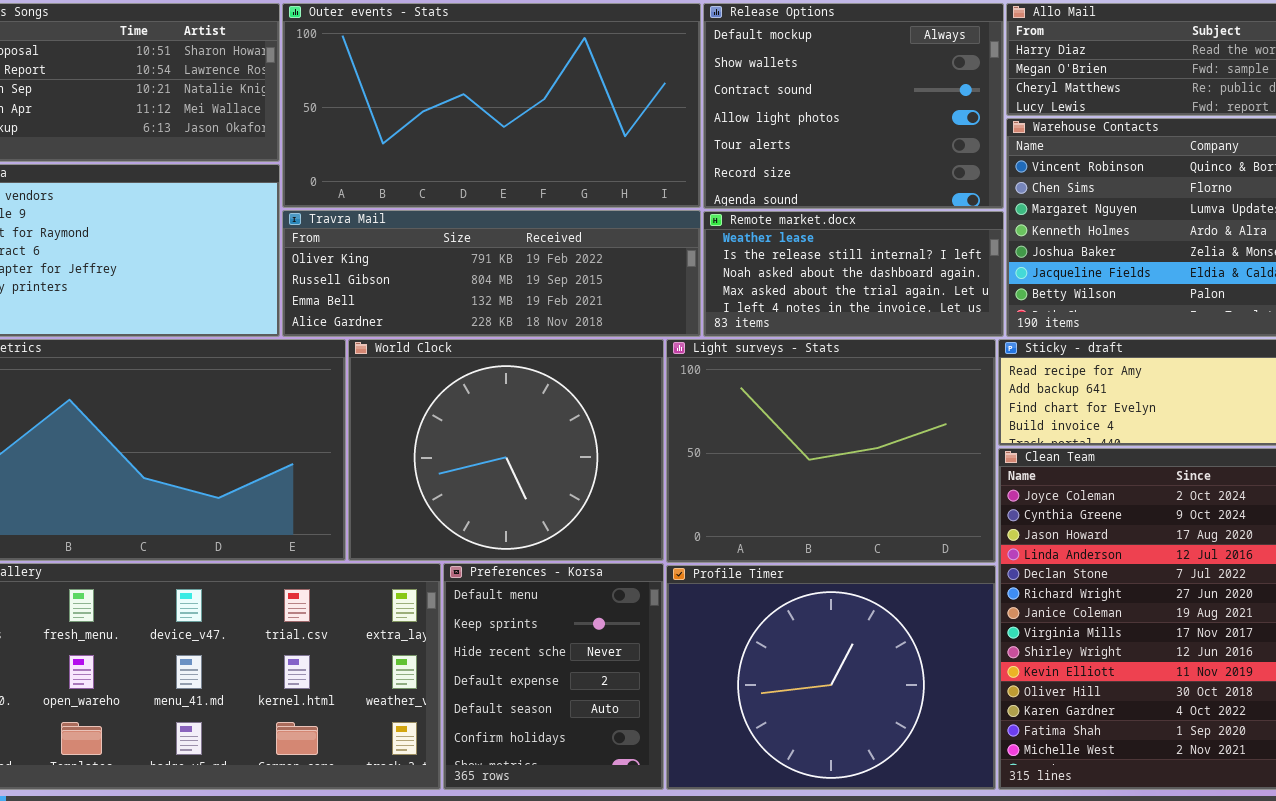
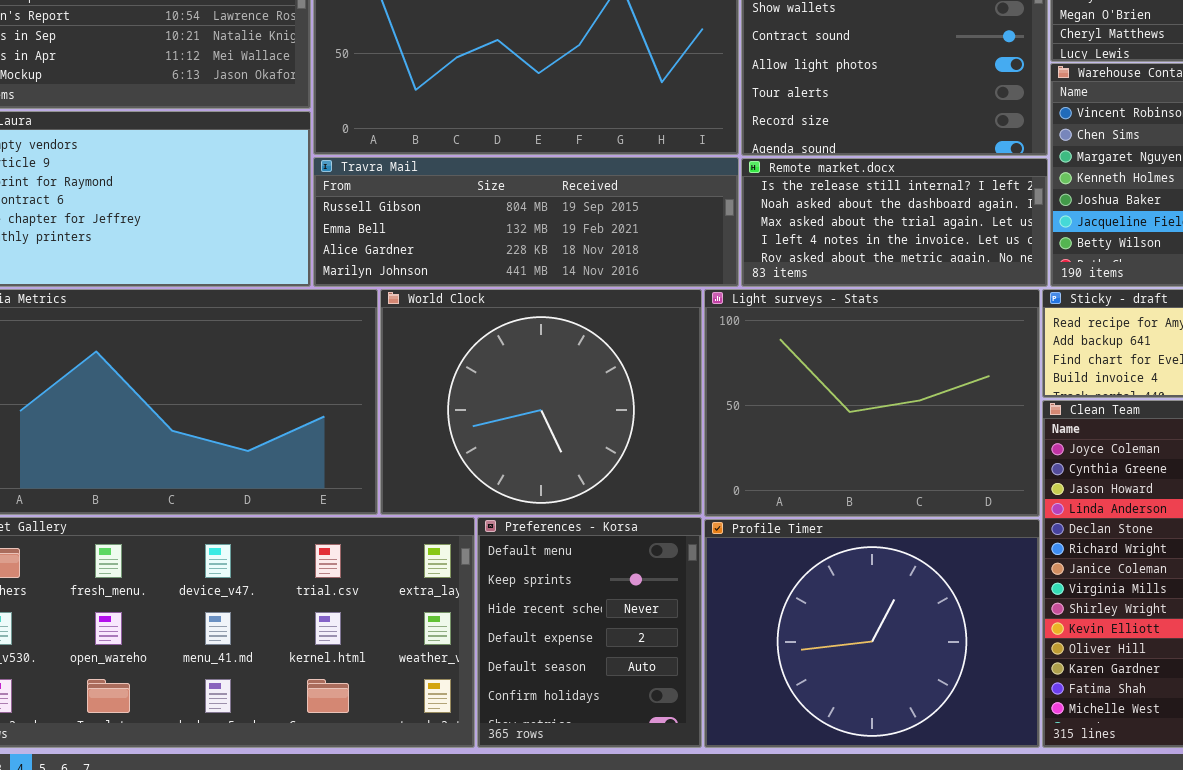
Travra Mail: [282,210,701,337] -> [313,157,739,287], scrolled down 1 row
Remote market.docx: [703,211,1004,337] -> [741,158,1048,287], scrolled down 1 row

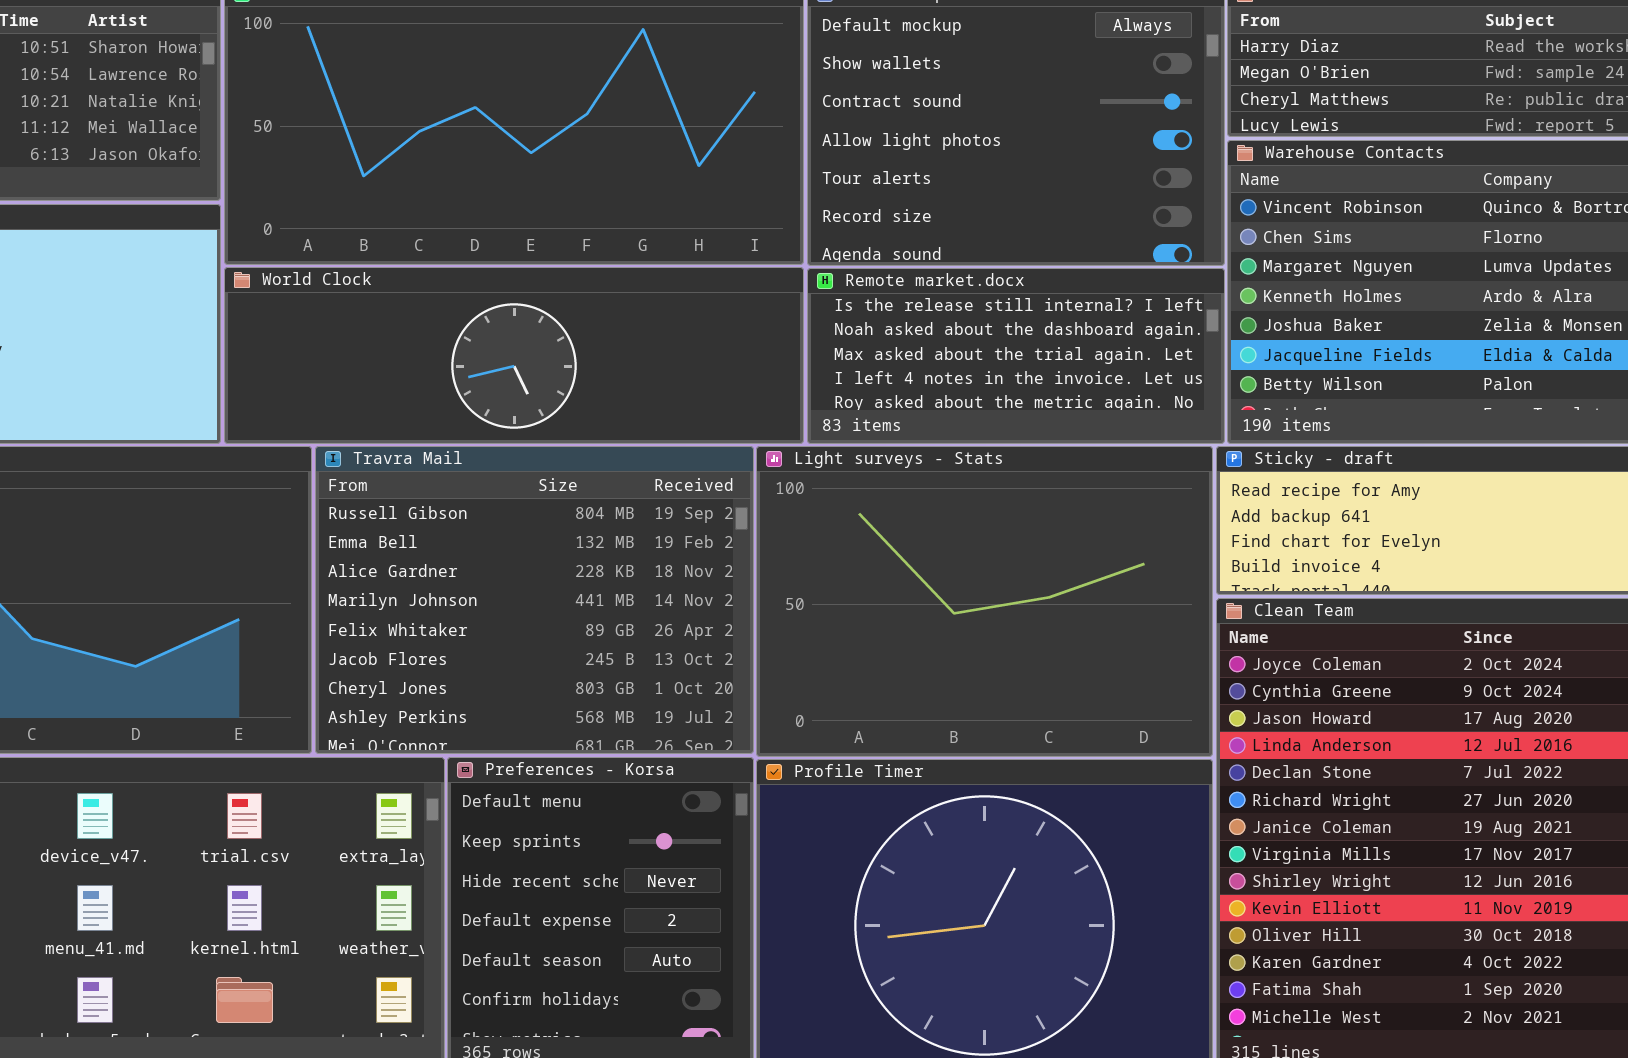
Travra Mail: [313,157,739,287] -> [315,446,754,754], moved, resized
World Clock: [380,289,702,515] -> [224,267,804,444], moved, resized

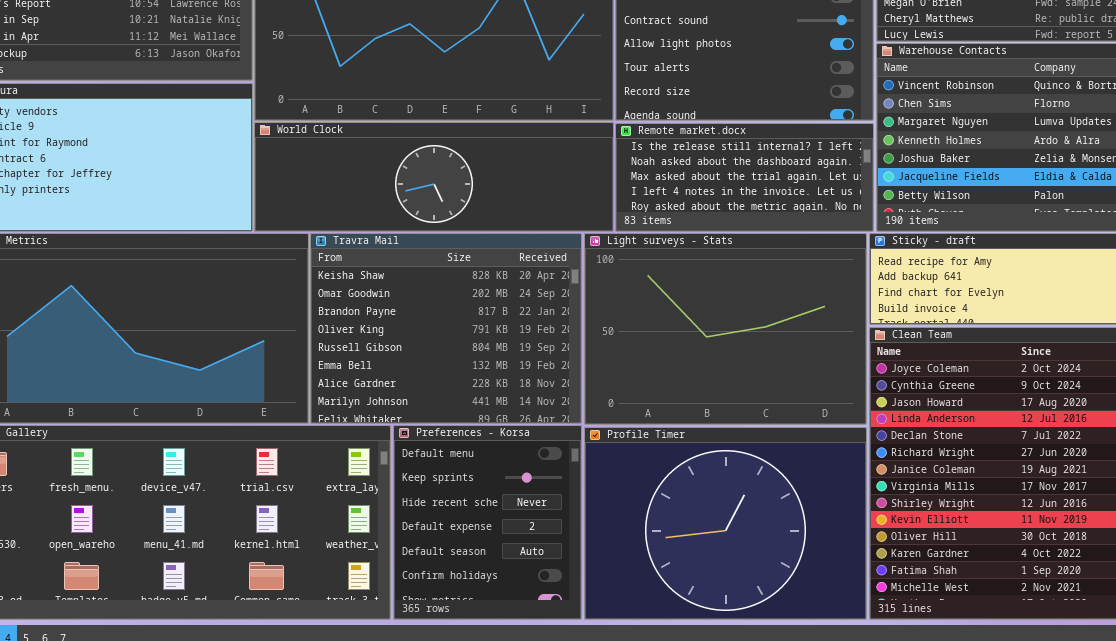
Travra Mail: [315,446,754,754] -> [310,233,582,424], scrolled up 4 rows

